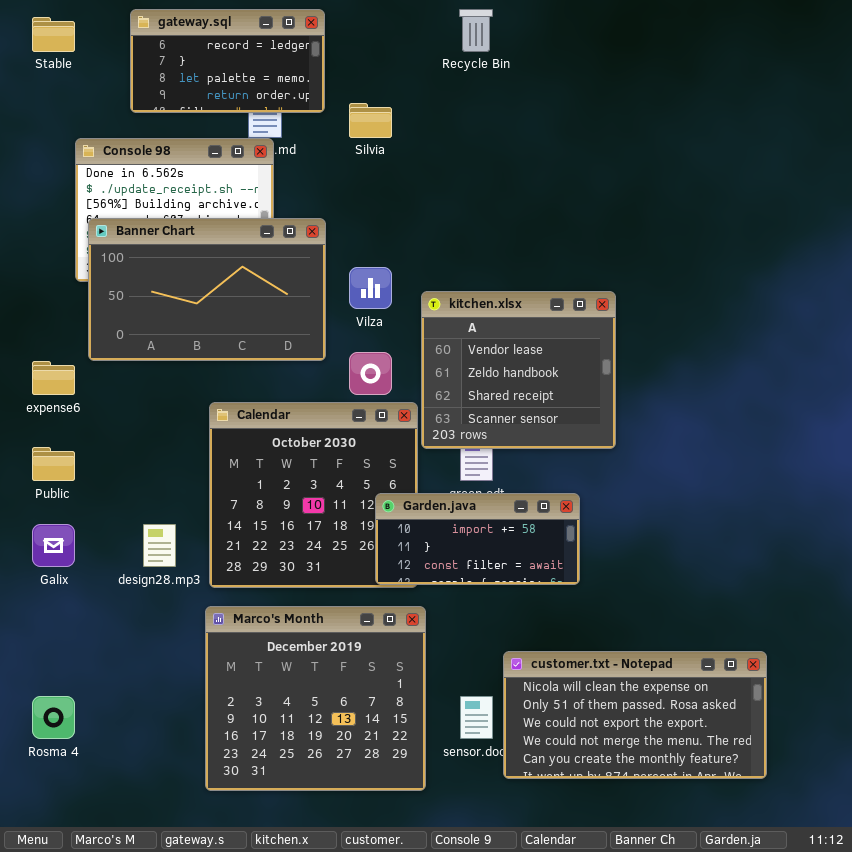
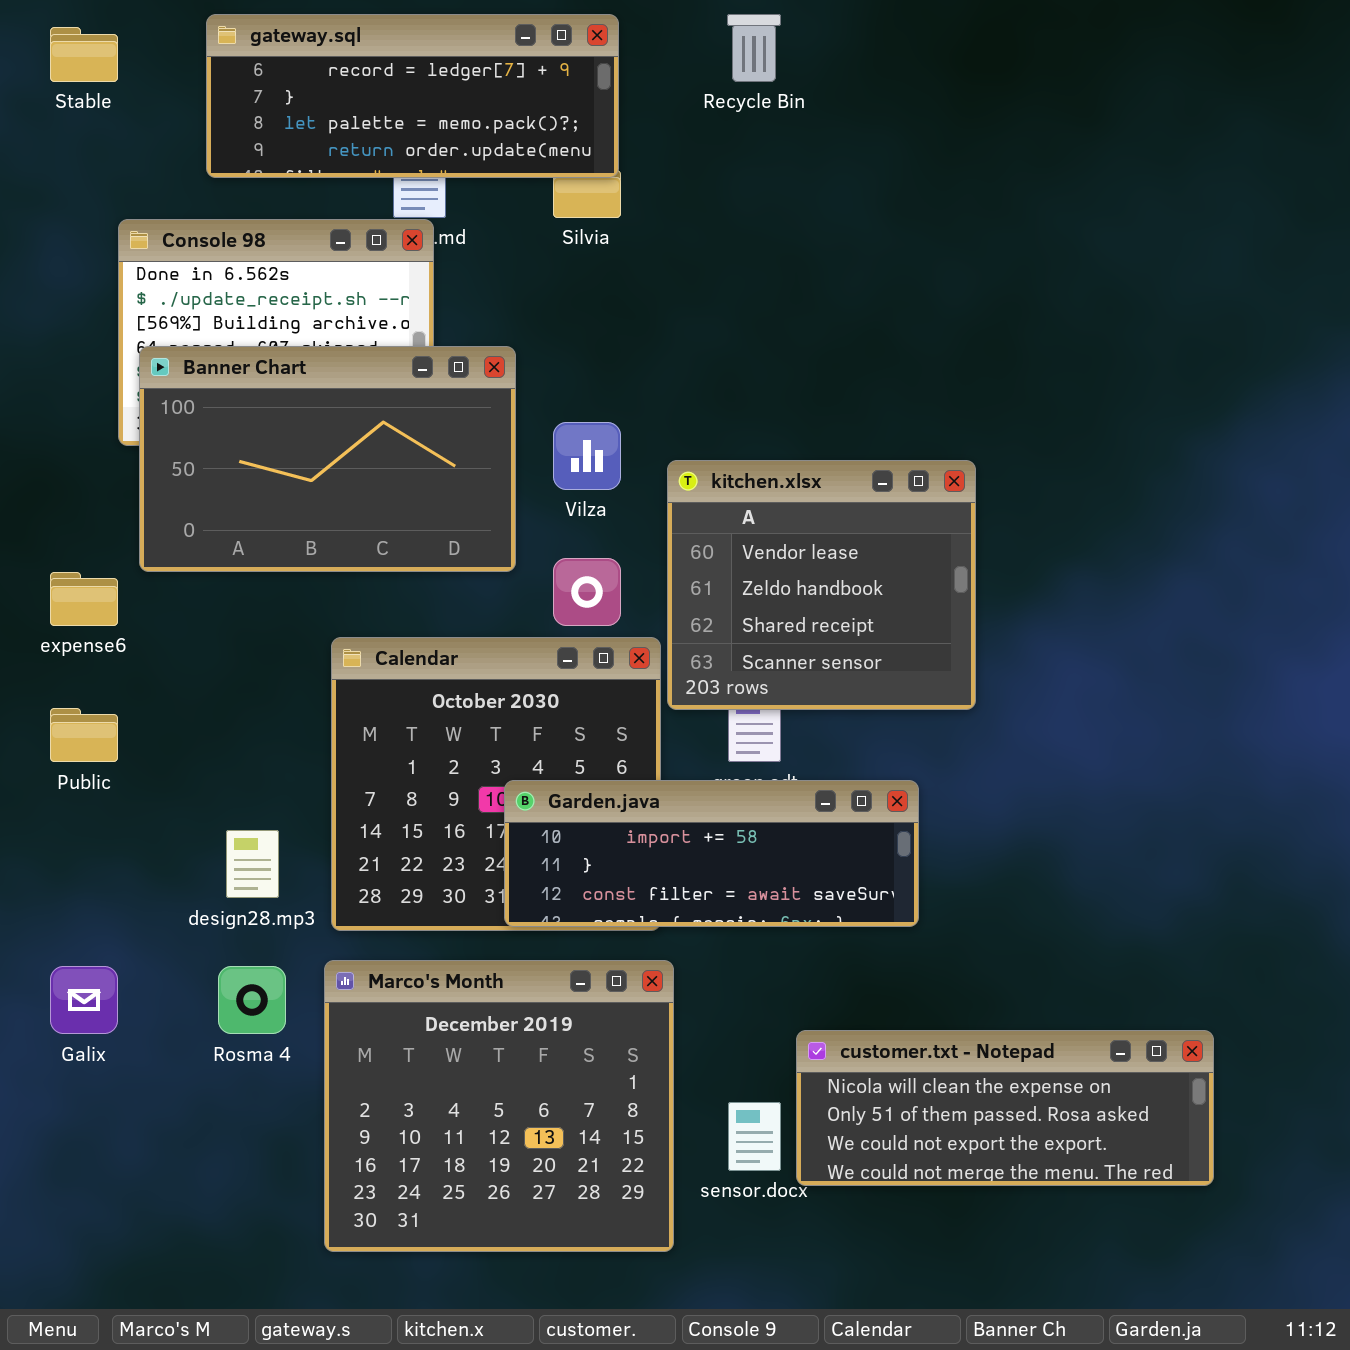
gateway.sql: [130,9,325,113] -> [206,14,619,178], resized
Garden.java: [375,493,580,585] -> [504,780,919,927], resized
Galix: [32,524,75,567] -> [50,966,118,1034], moved
customer.txt - Notepad: [503,651,767,779] -> [796,1030,1214,1186], resized
Rosma 4: [32,696,75,739] -> [218,966,286,1034], moved

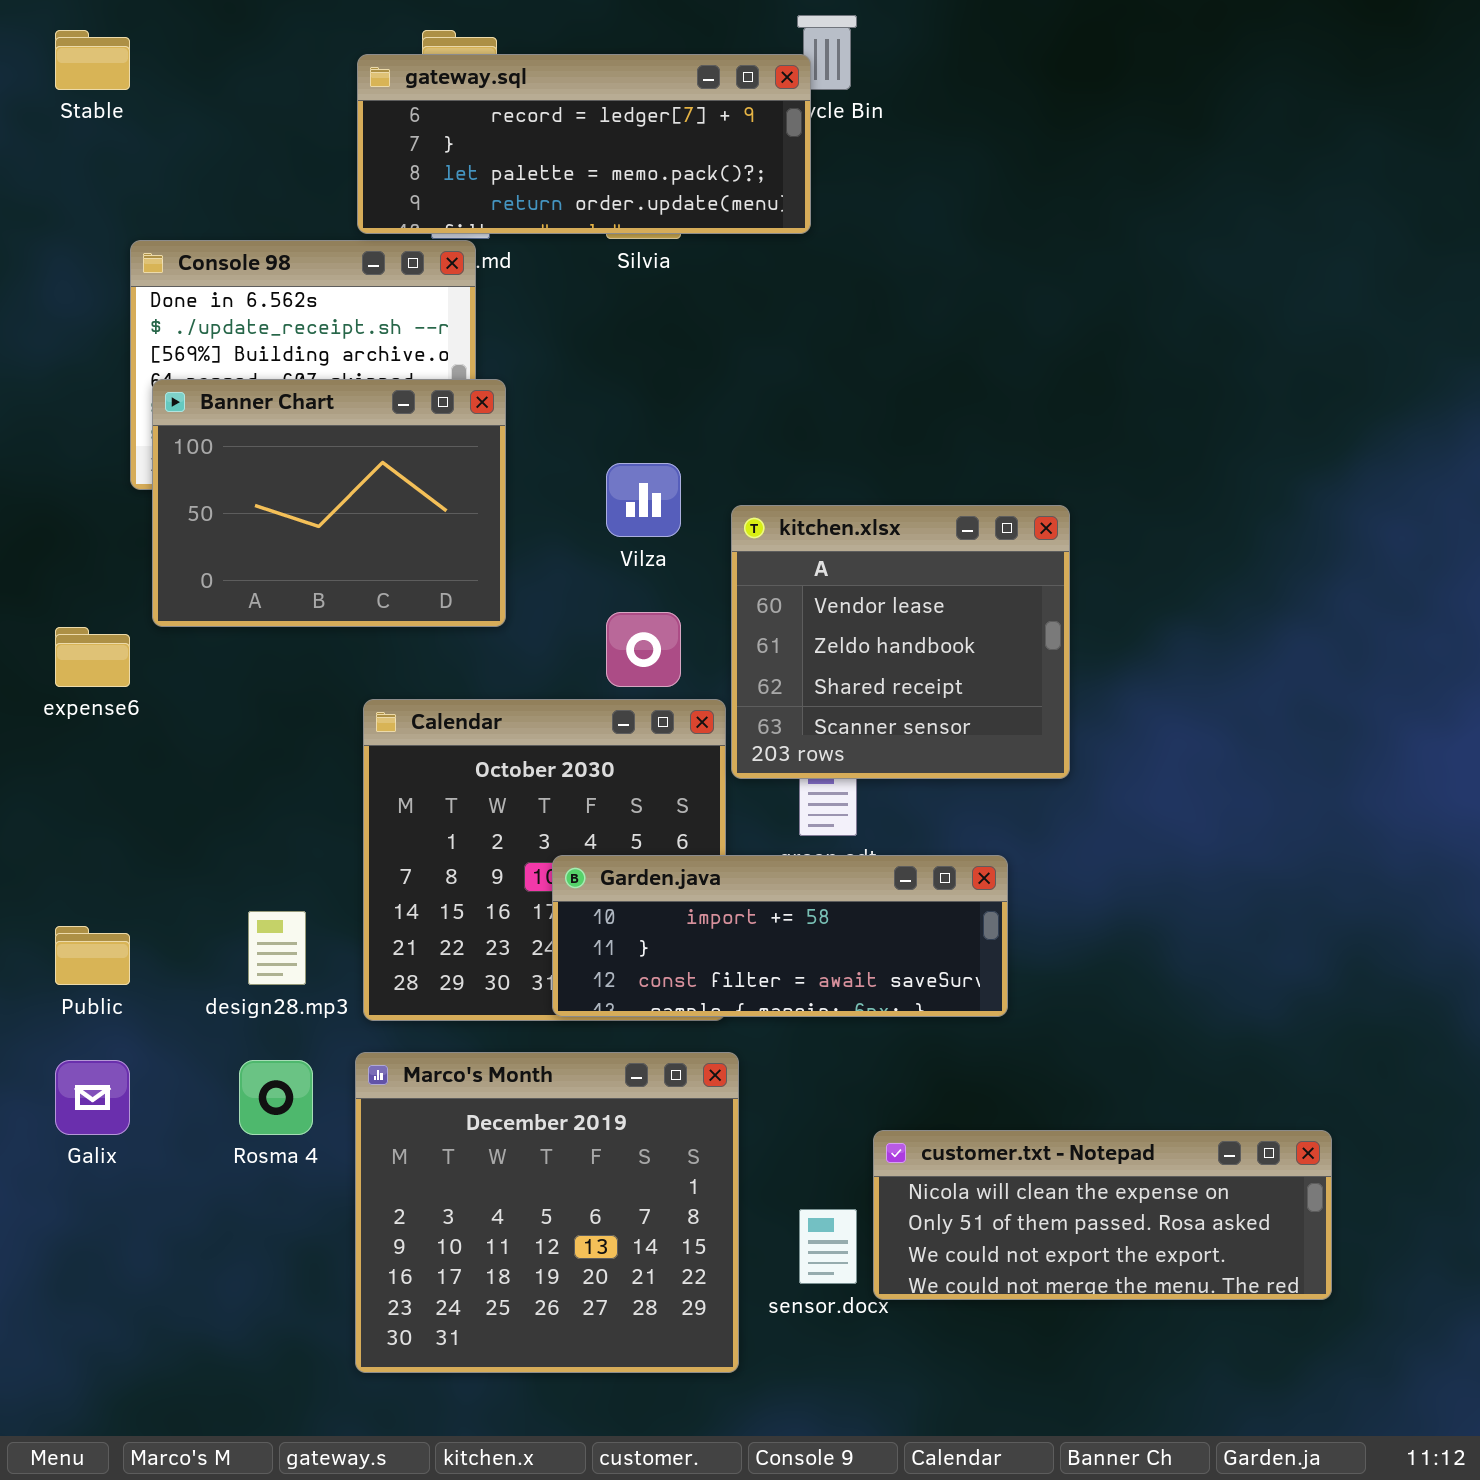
gateway.sql: [206,14,619,178] -> [357,54,811,234], moved
Banner Chart: [139,346,516,572] -> [152,379,506,627], resized
Public: [50,708,118,762] -> [55,926,130,985], moved

